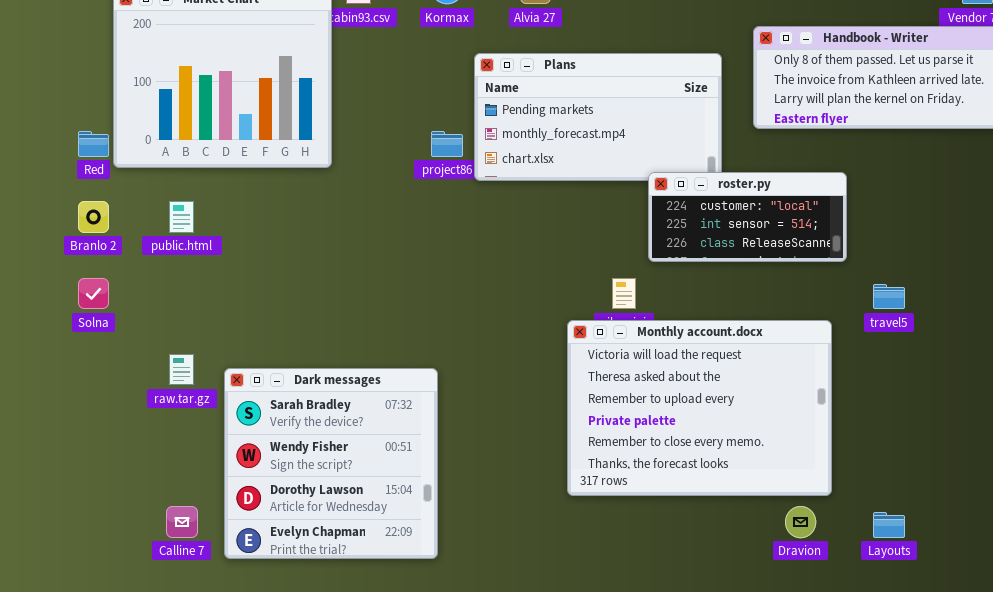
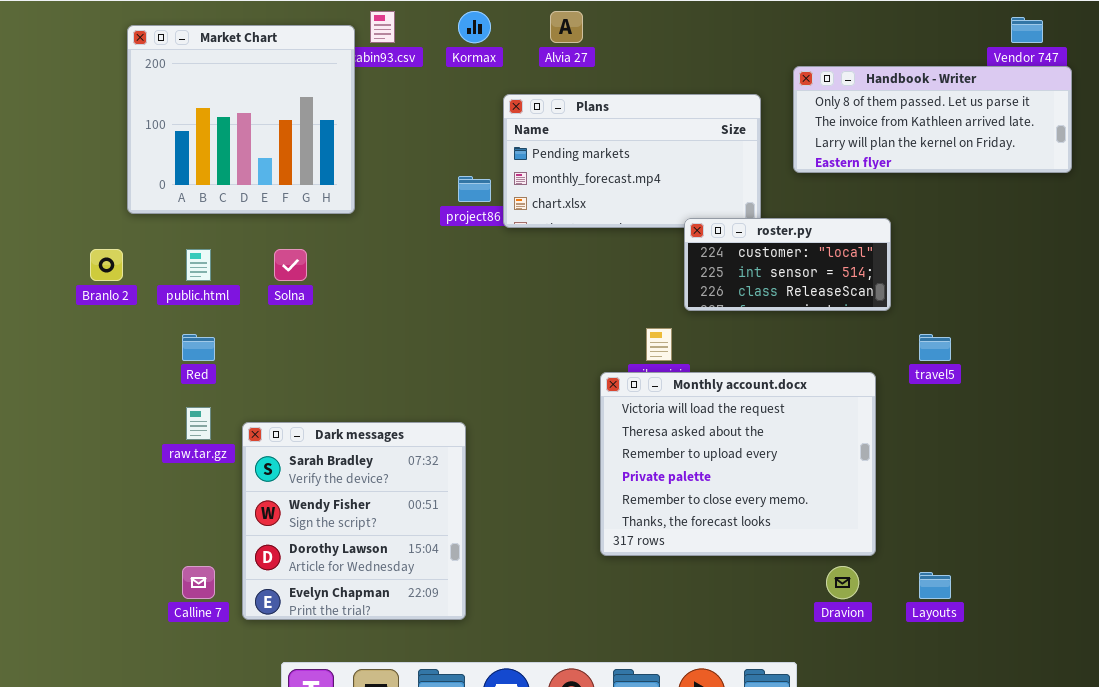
Red: [78,131,109,157] -> [182,334,215,361], moved
Solna: [78,278,109,309] -> [274,249,307,281], moved

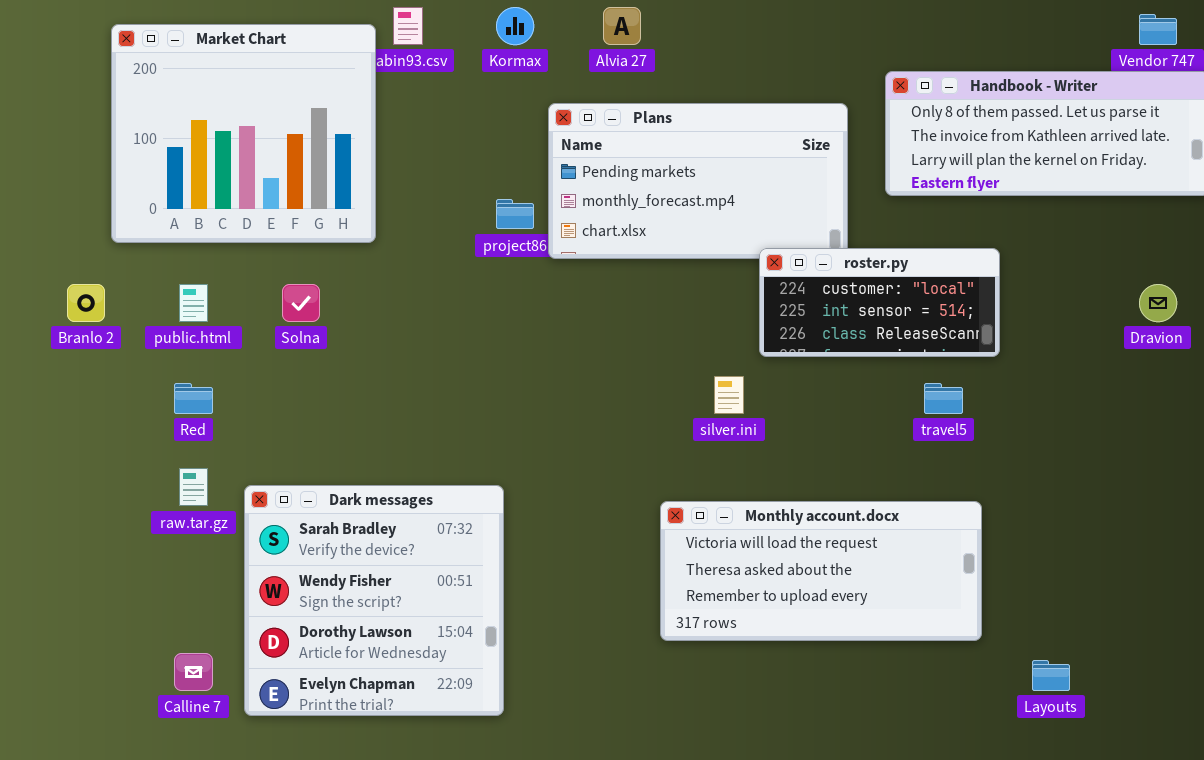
travel5: [919,334,951,361] -> [924,383,963,414], moved
Monthly account.docx: [600,372,876,556] -> [660,501,982,641], resized
Dravion: [826,566,859,599] -> [1139,284,1177,322], moved

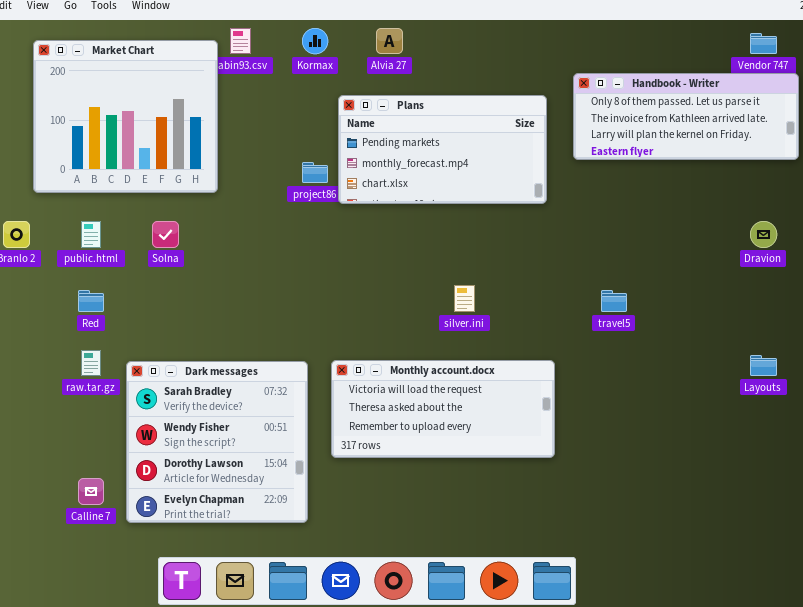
roster.py: [759,248,1000,357] -> none, closed
Monthly account.docx: [660,501,982,641] -> [331,360,555,458], moved
Layouts: [1032,660,1070,691] -> [750,355,777,376], moved

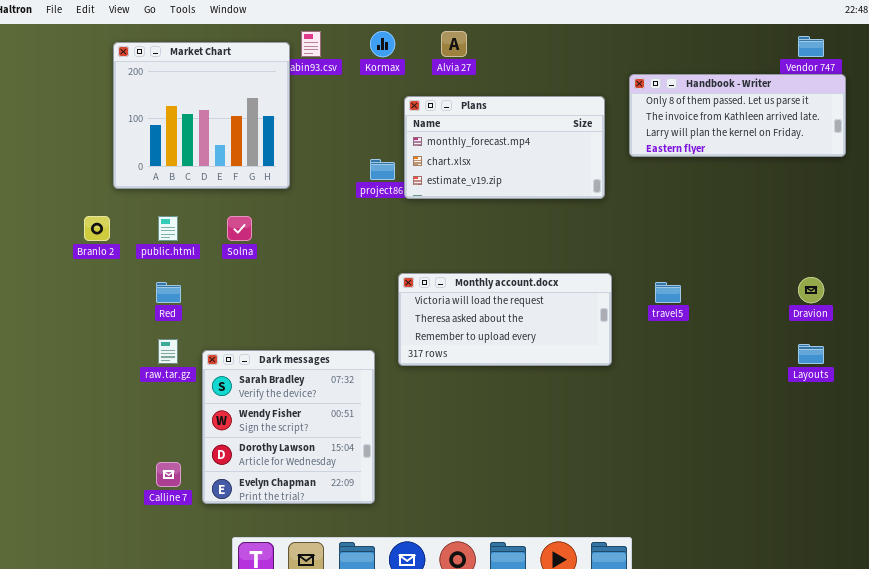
Plans: [338,95,547,204] -> [404,96,605,199], scrolled down 1 row
Dravion: [750,221,777,248] -> [798,277,824,303], moved
Monthly account.docx: [331,360,555,458] -> [398,273,612,366], moved

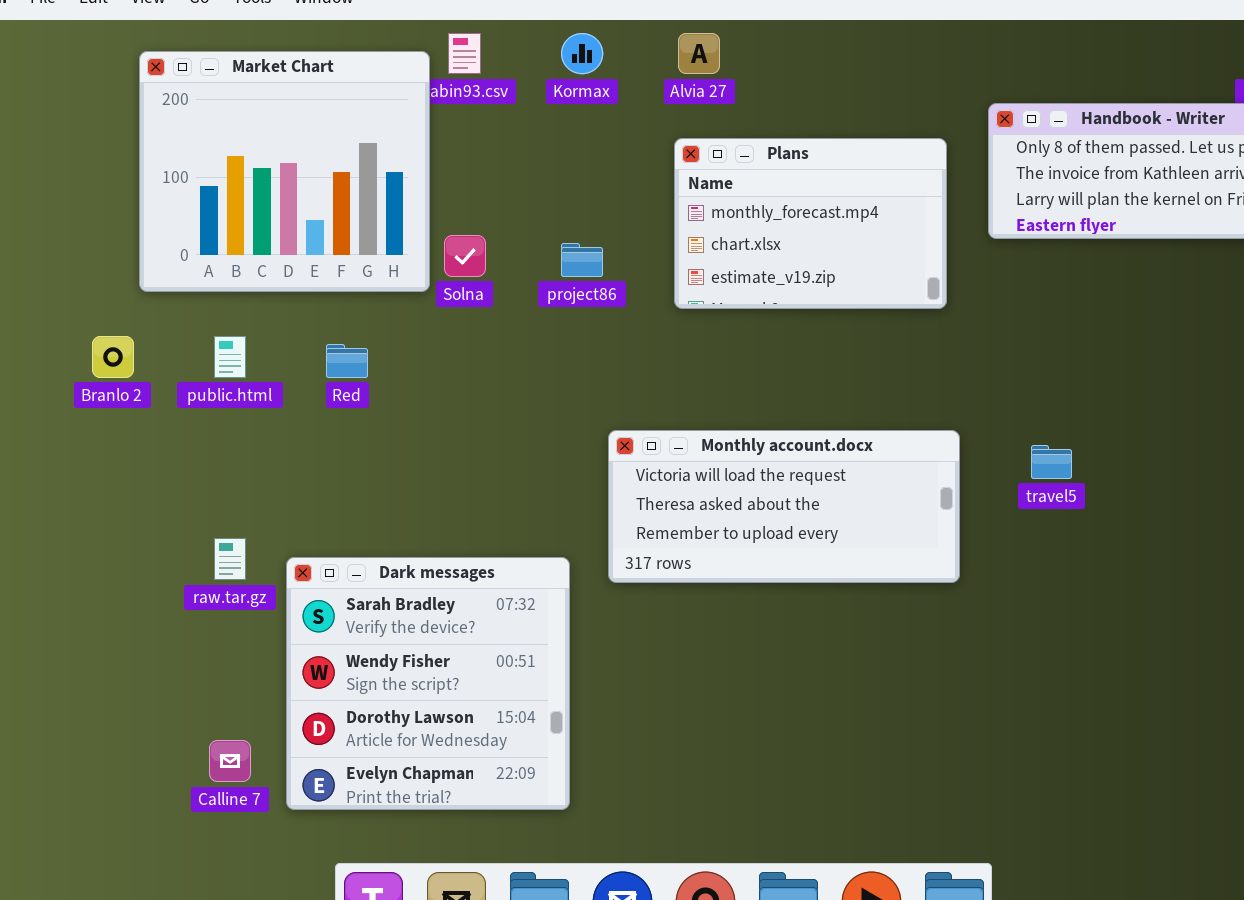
Plans: [404,96,605,199] -> [674,138,947,309], resized
Solna: [227,216,252,241] -> [444,235,486,277], moved
Red: [156,282,181,303] -> [326,344,368,378], moved

